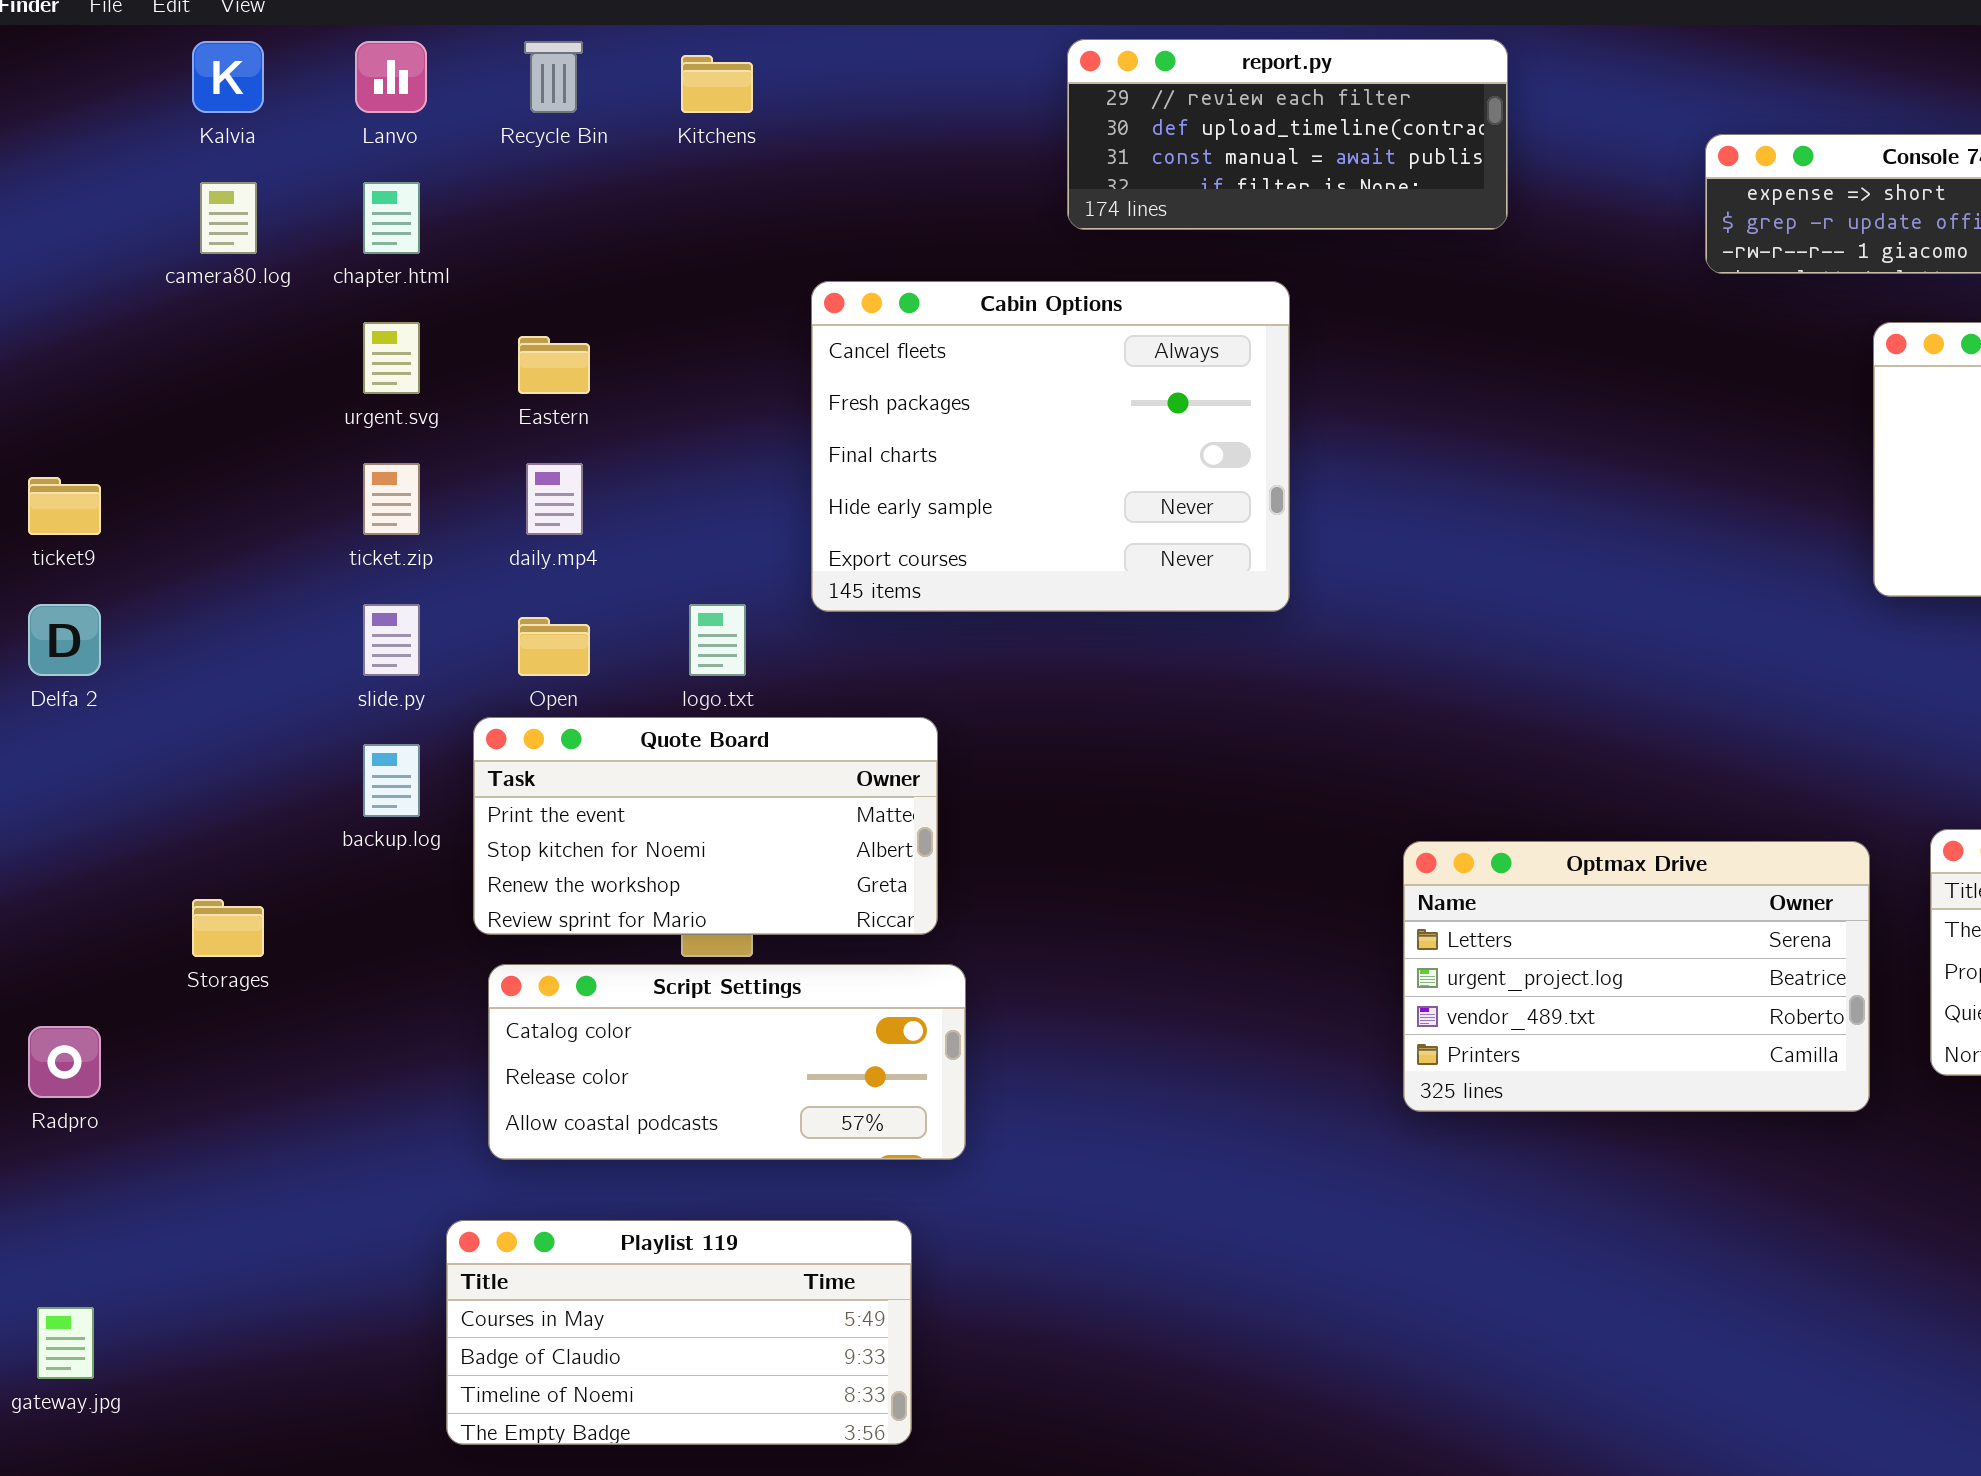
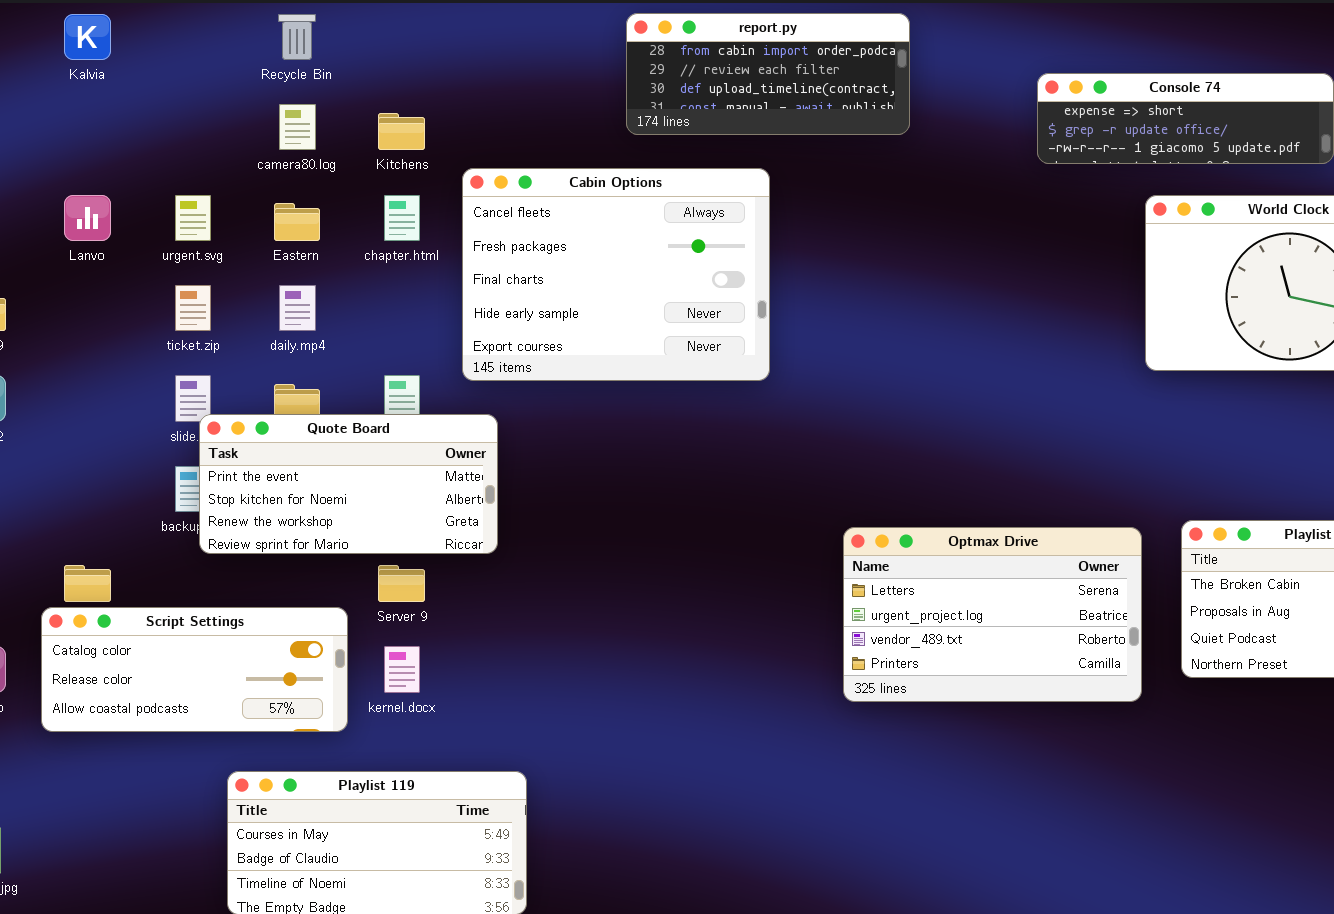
report.py: [1067,39,1508,230] -> [626,13,910,135], scrolled up 1 row
Lanvo: [355,41,427,113] -> [64,195,111,241], moved
Kitchens: [681,55,753,113] -> [378,113,425,150], moved
camera80.log: [200,182,257,254] -> [279,104,316,150], moved
chapter.html: [363,182,420,254] -> [384,195,420,241], moved
Quote Board: [473,717,938,935] -> [199,414,498,554], moved
Script Settings: [488,964,966,1160] -> [41,607,348,732], moved

